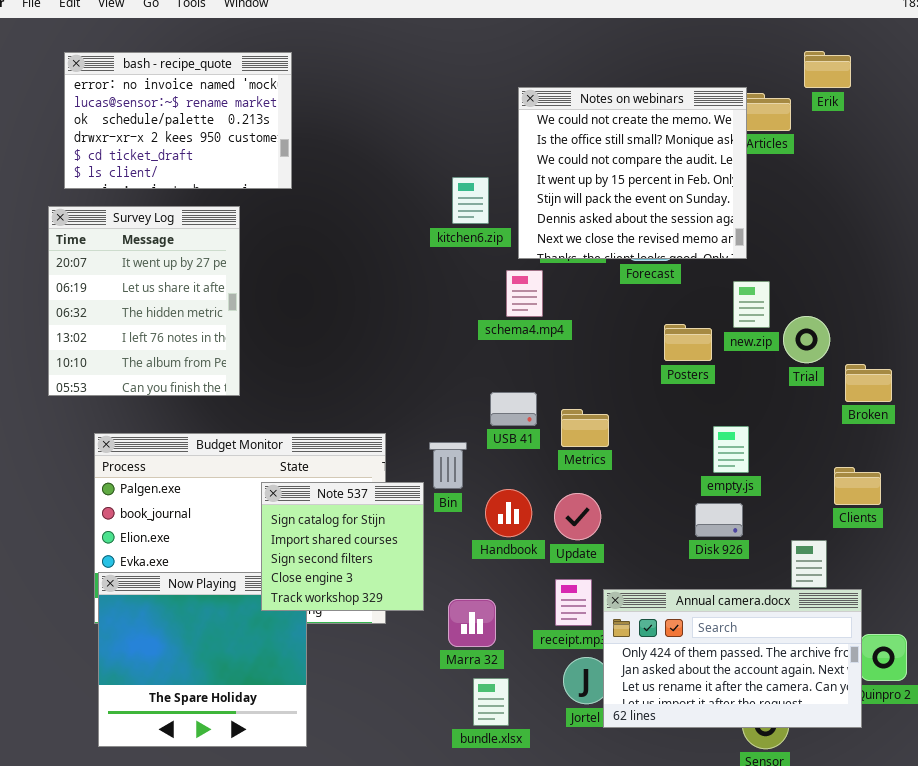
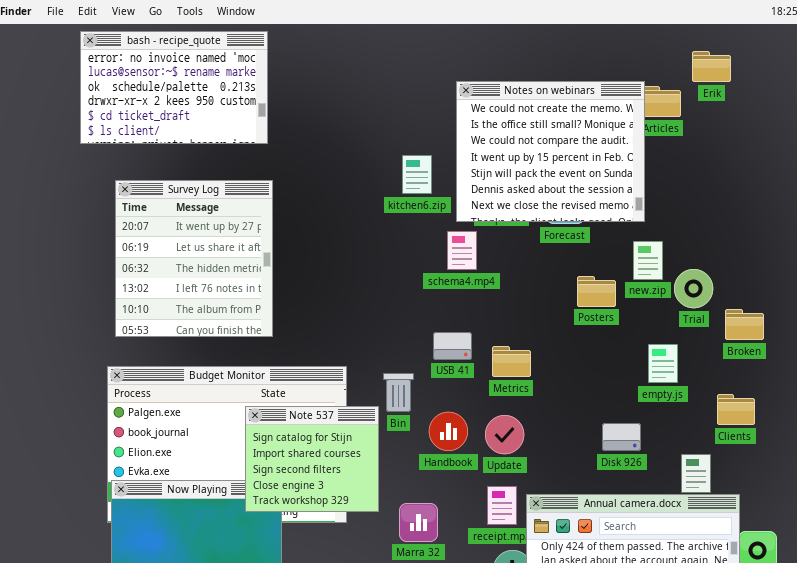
bash - recipe_quote: [64,52,292,189] -> [80,31,268,144], moved
Survey Log: [48,206,240,396] -> [115,180,273,337], moved
empty.js: [713,426,749,473] -> [648,344,678,383], moved

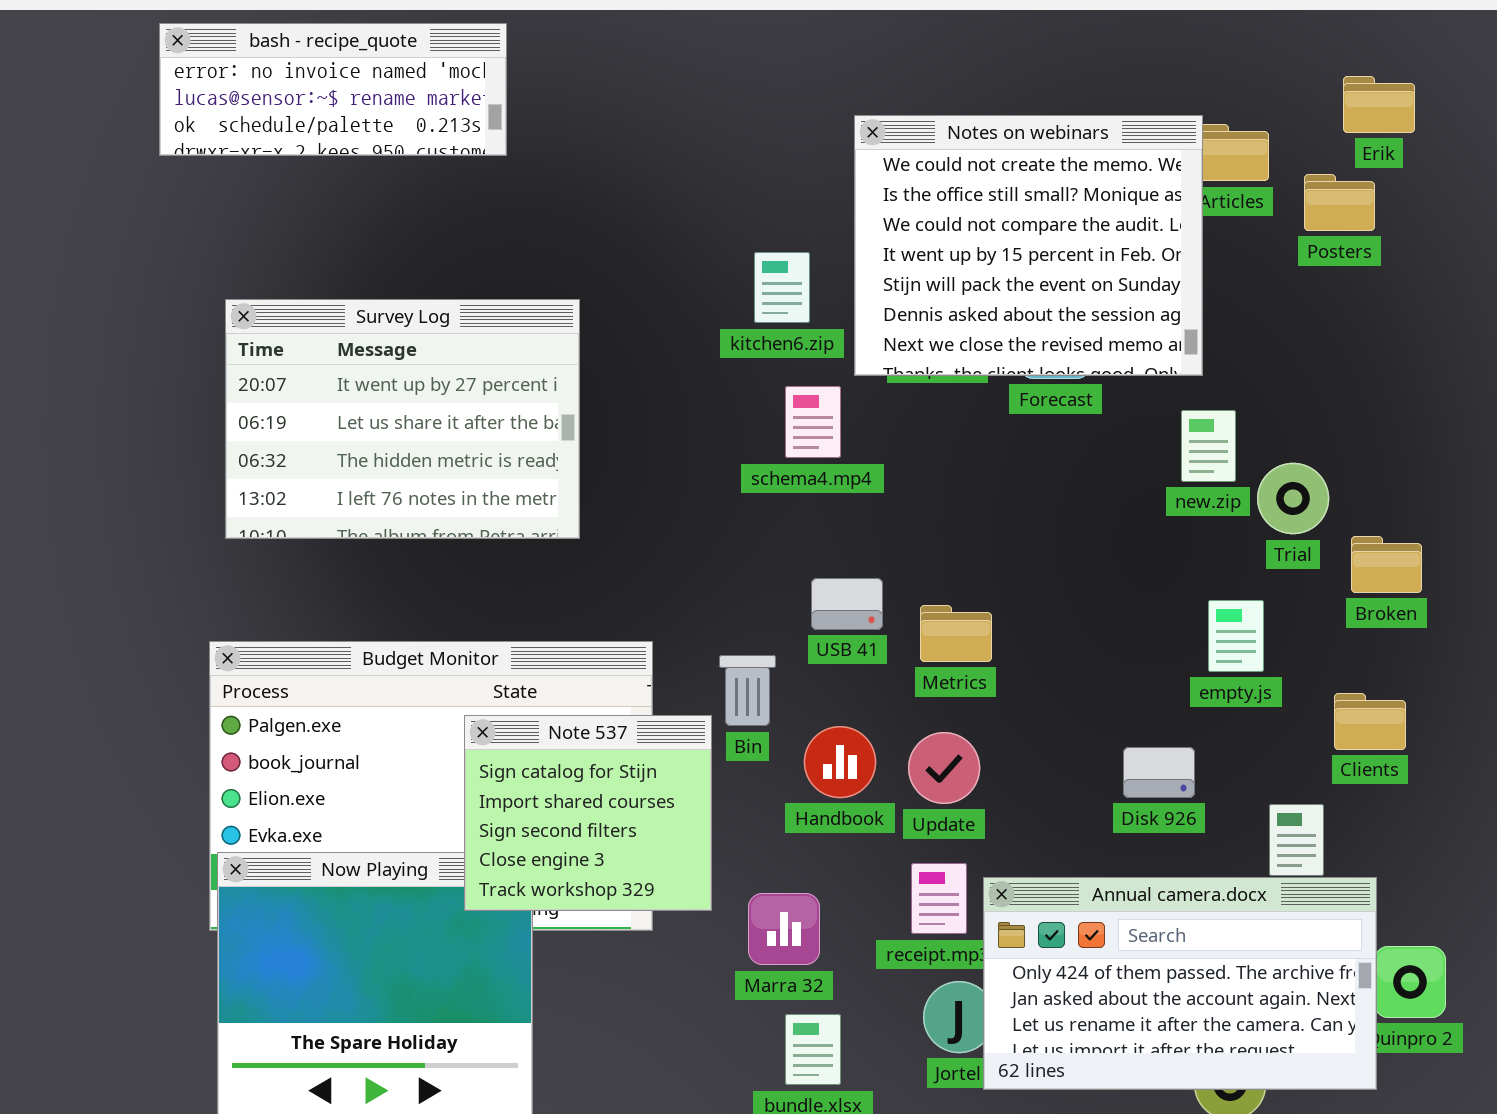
bash - recipe_quote: [80,31,268,144] -> [159,23,507,156], resized
Erik: [692,51,731,82] -> [1343,76,1415,133], moved
Survey Log: [115,180,273,337] -> [225,299,580,539], resized
schema4.mp4: [447,231,477,270] -> [785,386,841,458], moved
Posters: [577,276,616,307] -> [1304,174,1375,231], moved

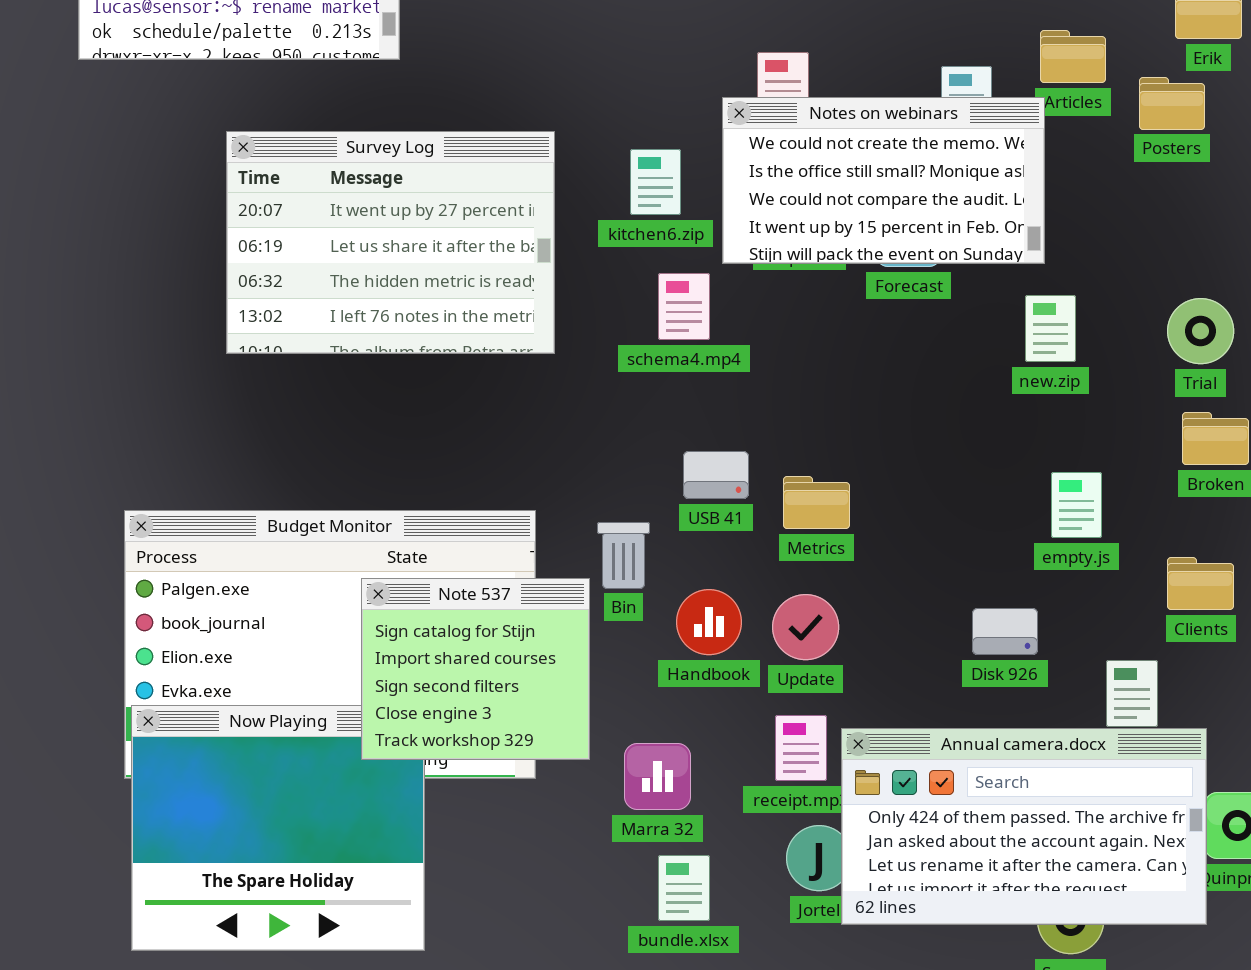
Notes on webinars: [854,115,1203,376] -> [722,97,1045,264], resized
Survey Log: [225,299,580,539] -> [226,131,555,354], moved
Trial: [1257,463,1329,534] -> [1167,298,1234,364], moved

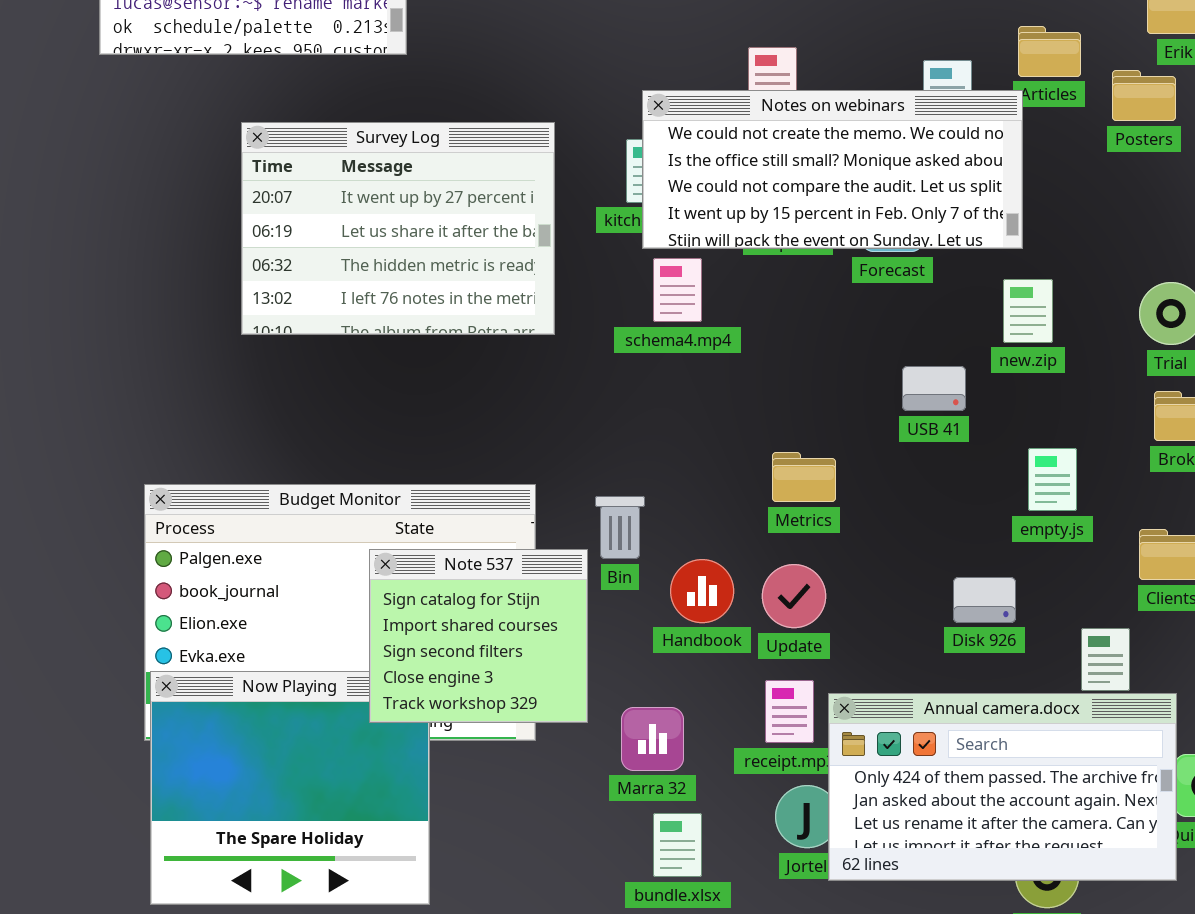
Notes on webinars: [722,97,1045,264] -> [642,90,1023,249], resized
USB 41: [683,451,749,499] -> [902,366,966,411], moved

